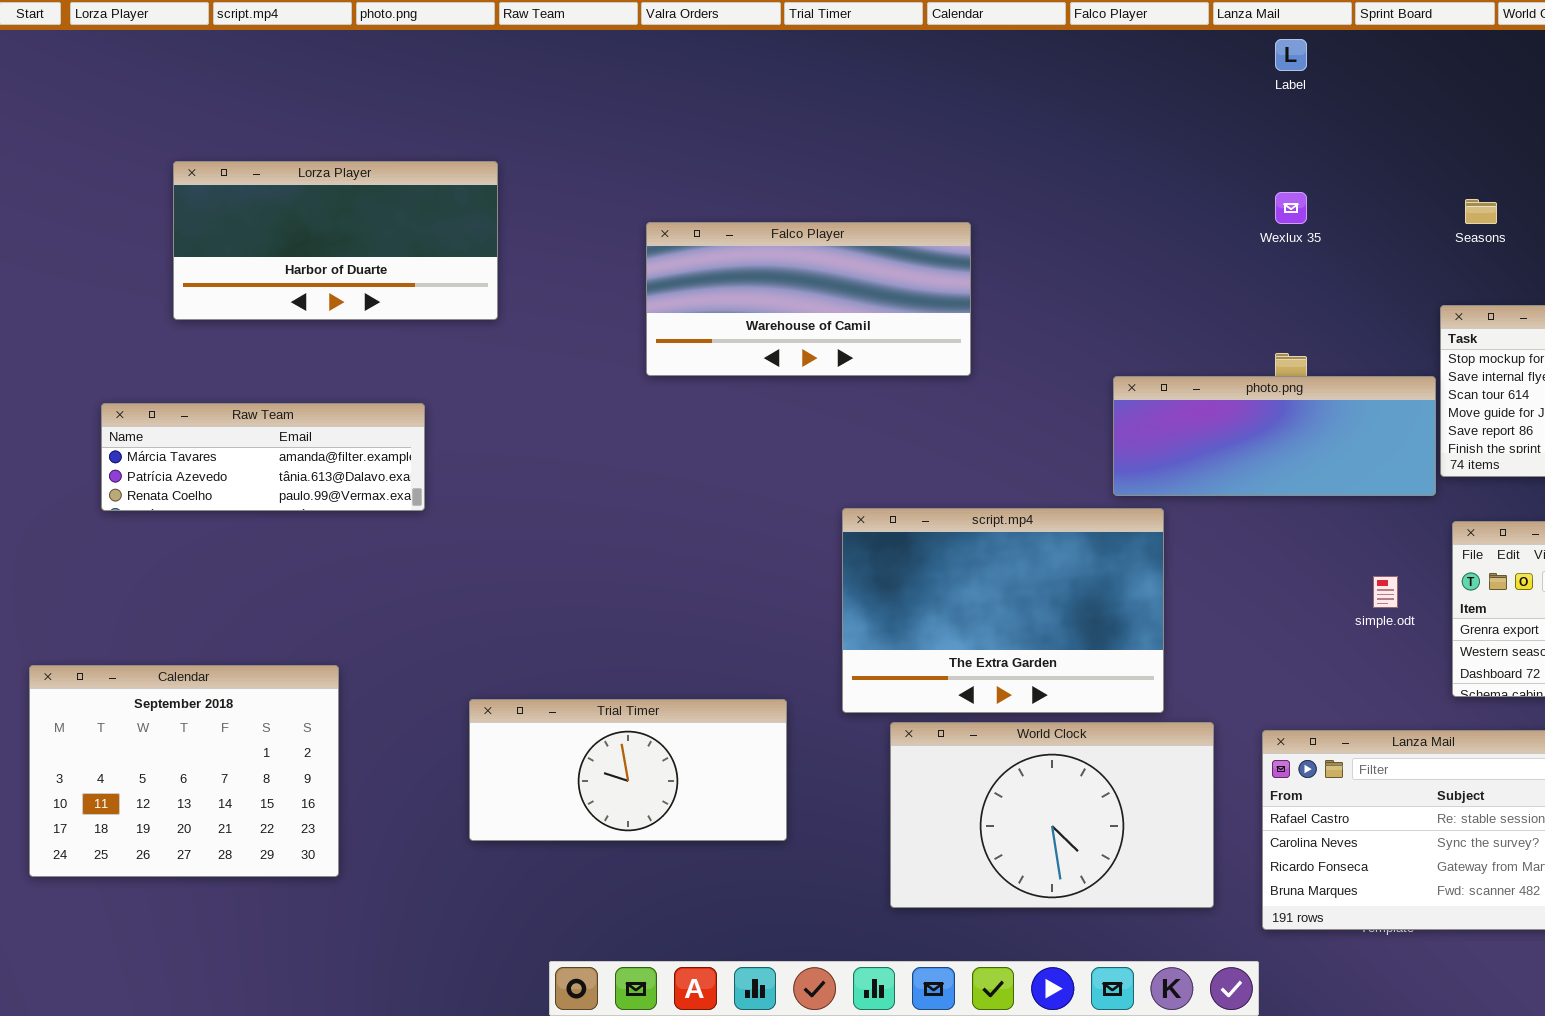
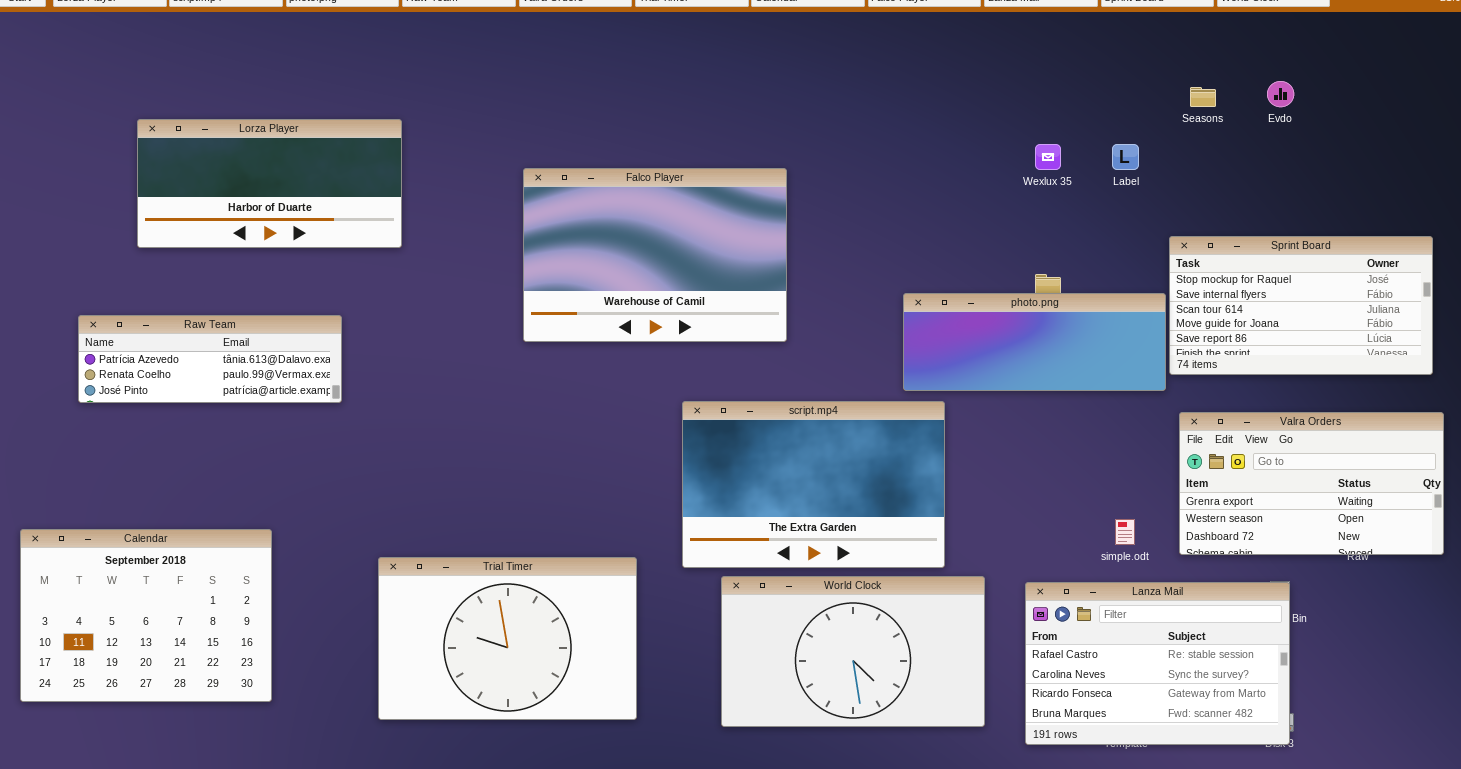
Label: [1275,39,1307,71] -> [1112,144,1139,170], moved
Seasons: [1465,199,1497,224] -> [1190,87,1216,107], moved
Falco Player: [646,222,971,376] -> [523,168,787,342], resized
Raw Team: [101,403,425,511] -> [78,315,342,403], scrolled down 1 row
simple.odt: [1373,576,1398,608] -> [1115,519,1135,545], moved
Trial Timer: [469,699,787,841] -> [378,557,637,720], resized

